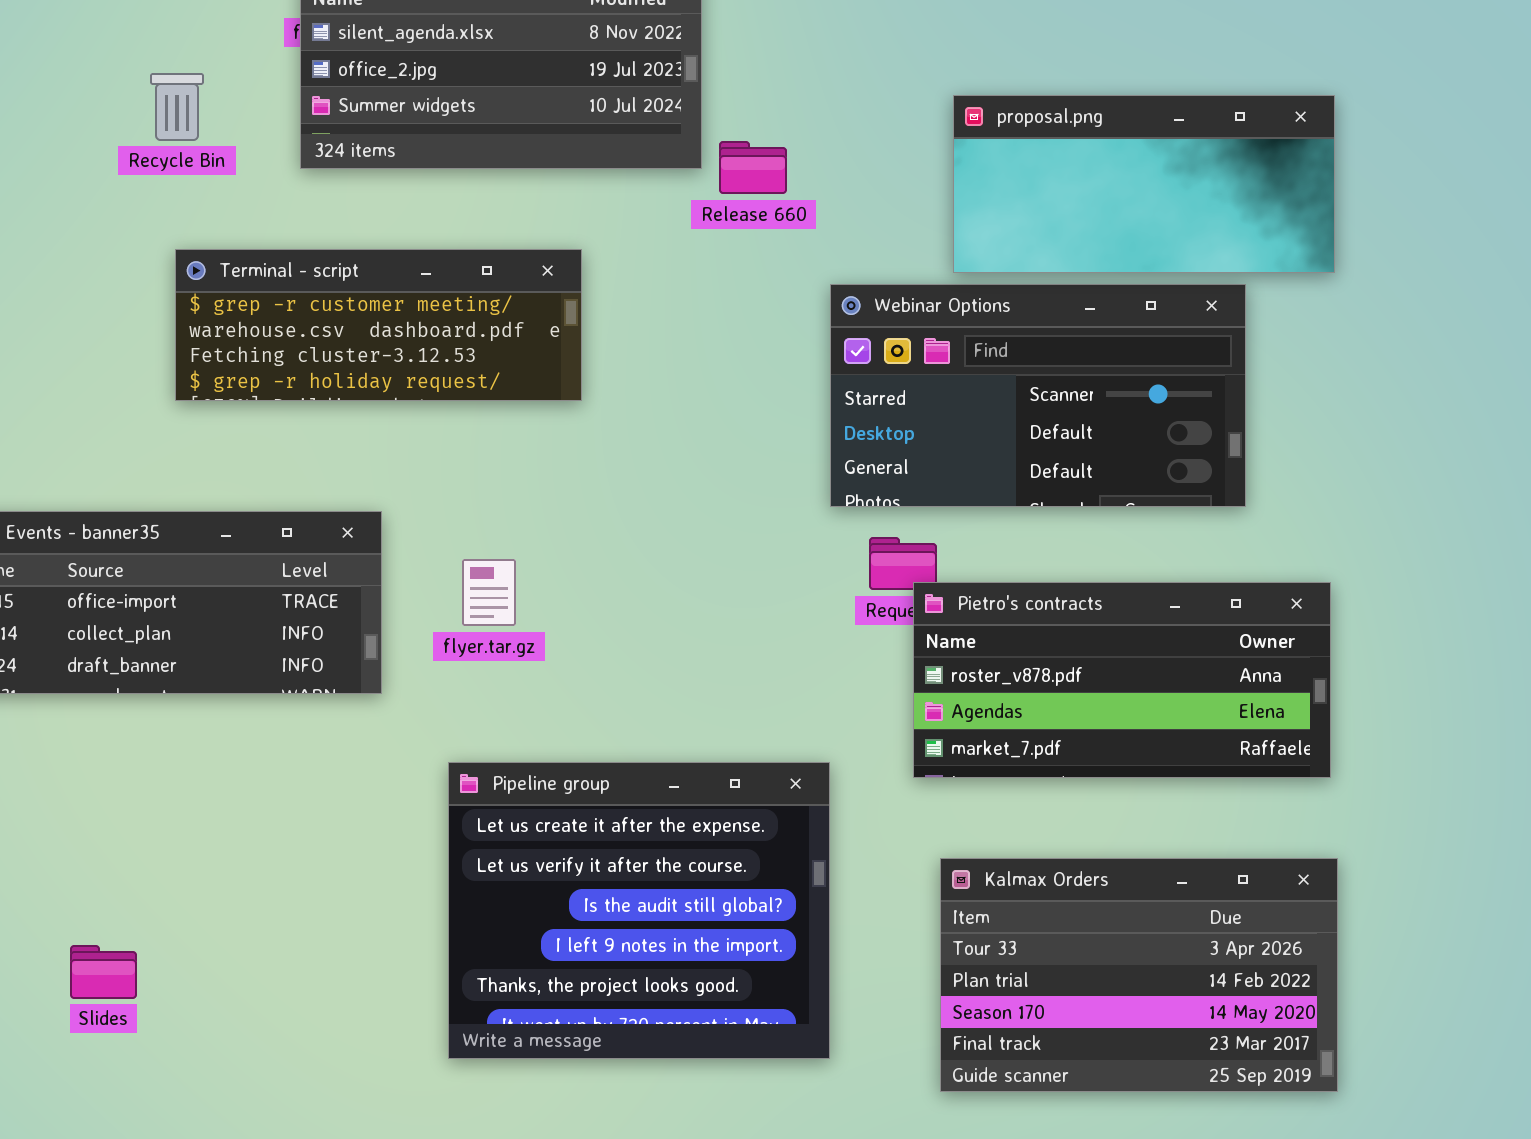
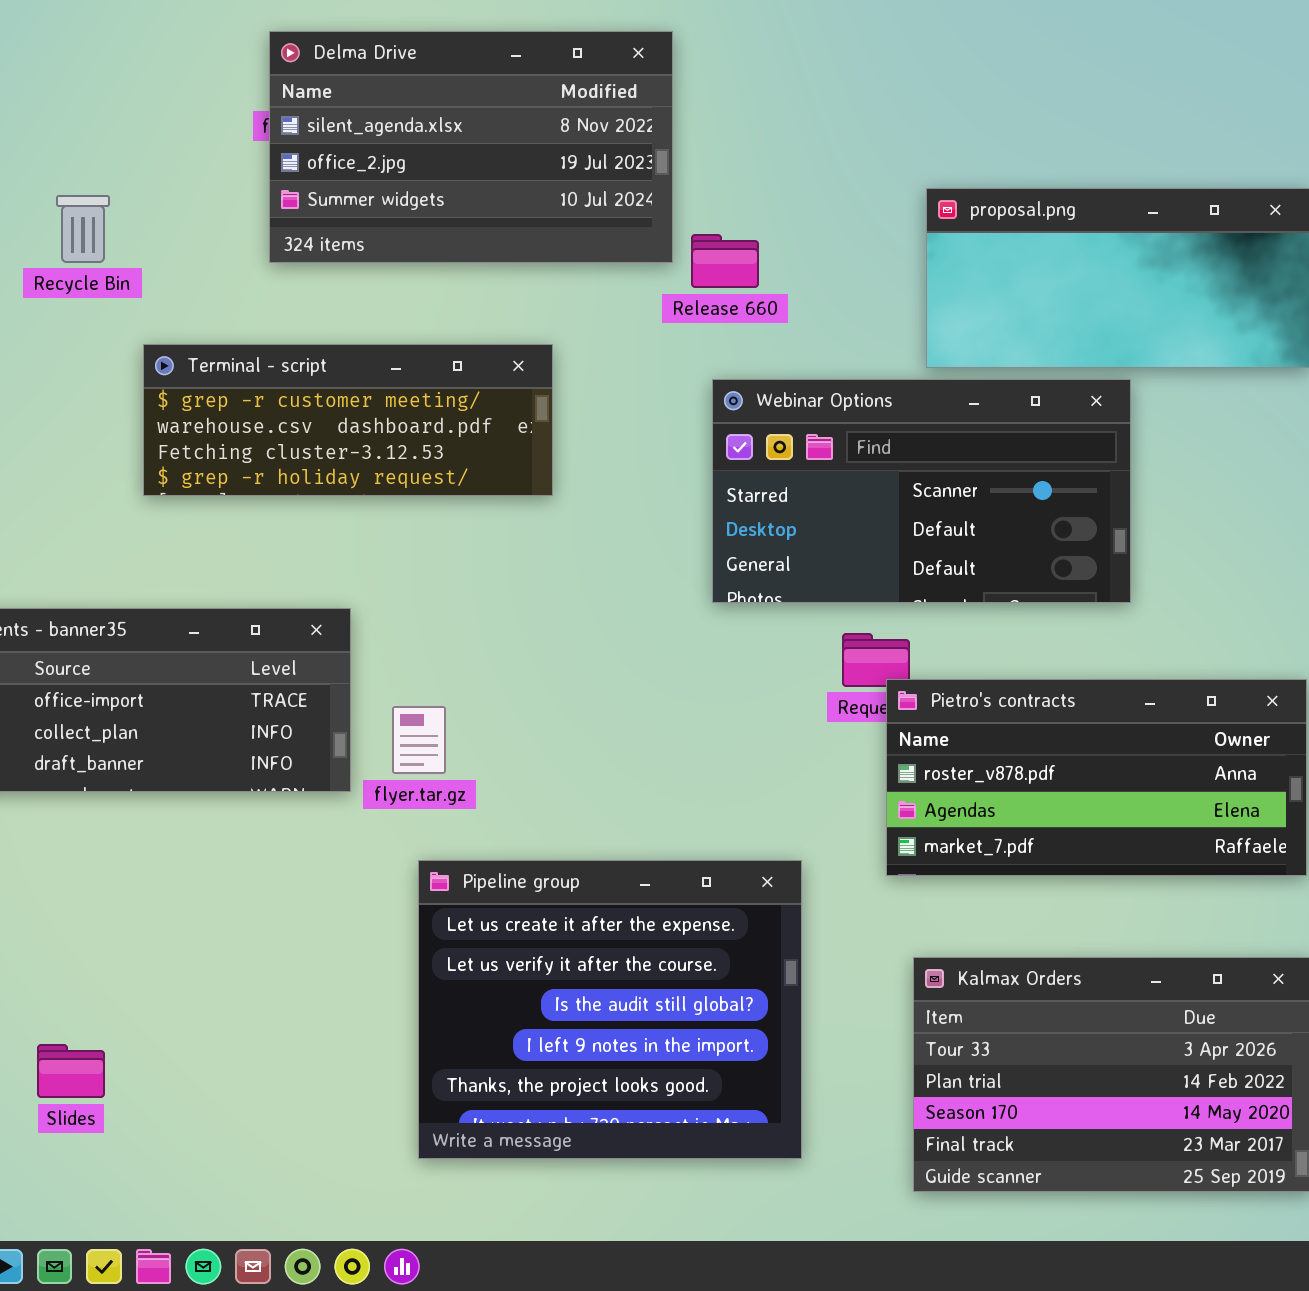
Recycle Bin: [150,73,204,141] -> [56,195,110,263], moved
Webinar Options: [830,284,1246,507] -> [712,379,1131,603], moved
flyer.tar.gz: [462,559,516,626] -> [392,706,446,774], moved

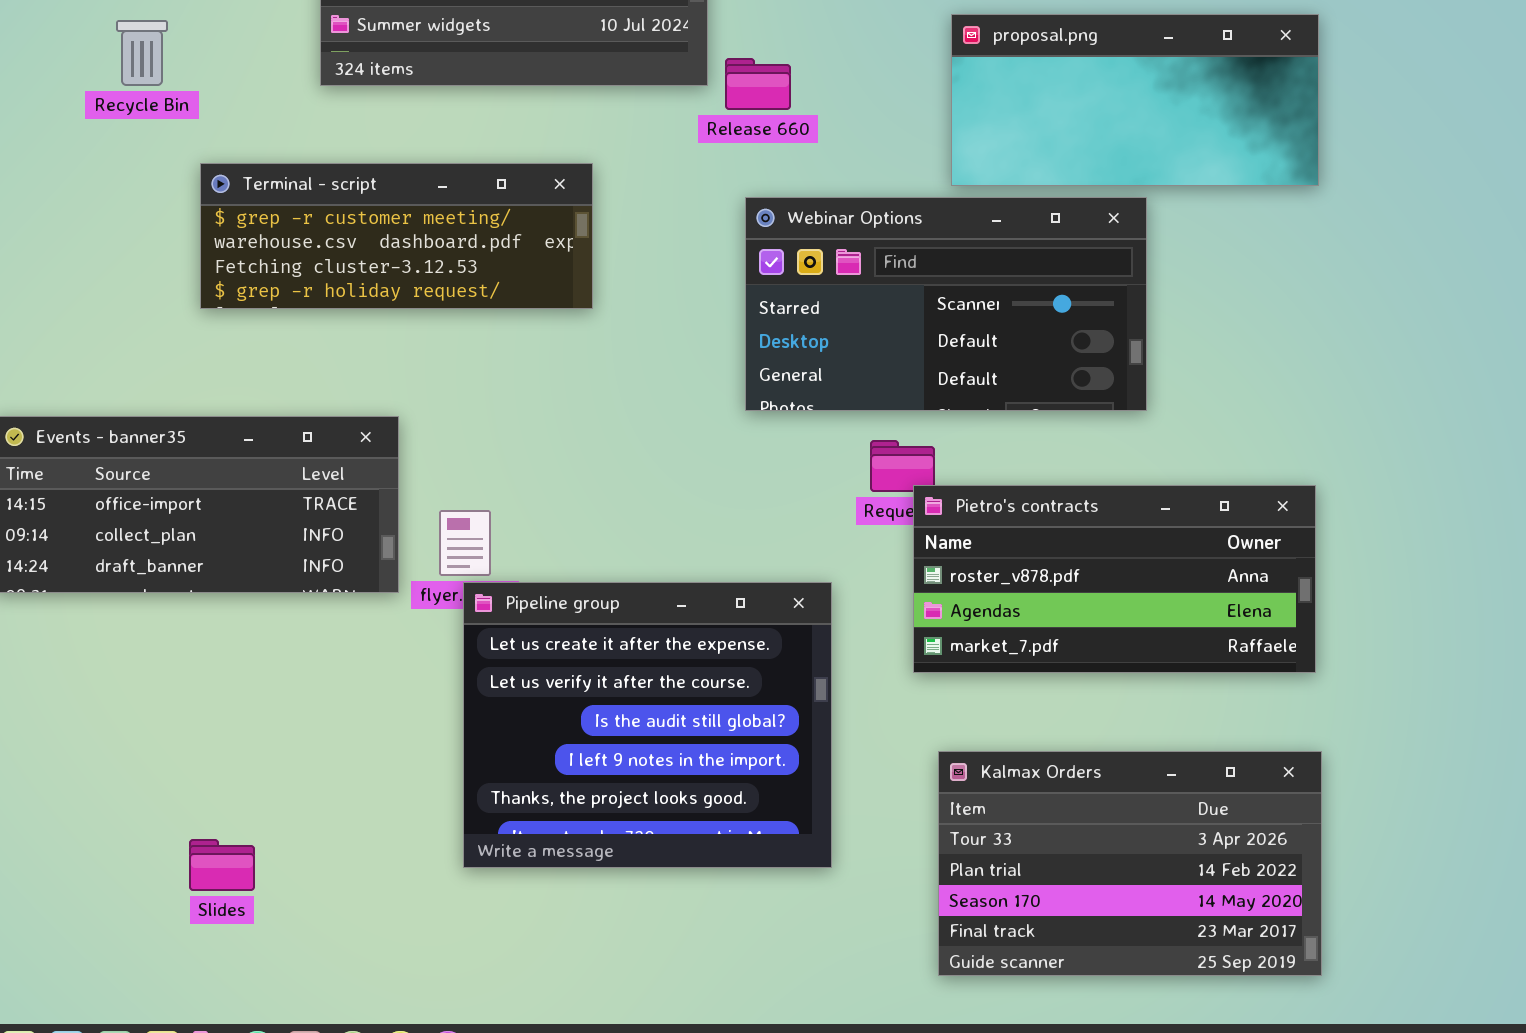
Pipeline group: [418,860,802,1159] -> [463,582,832,868], moved
Slides: [37,1044,105,1098] -> [189,839,255,891], moved

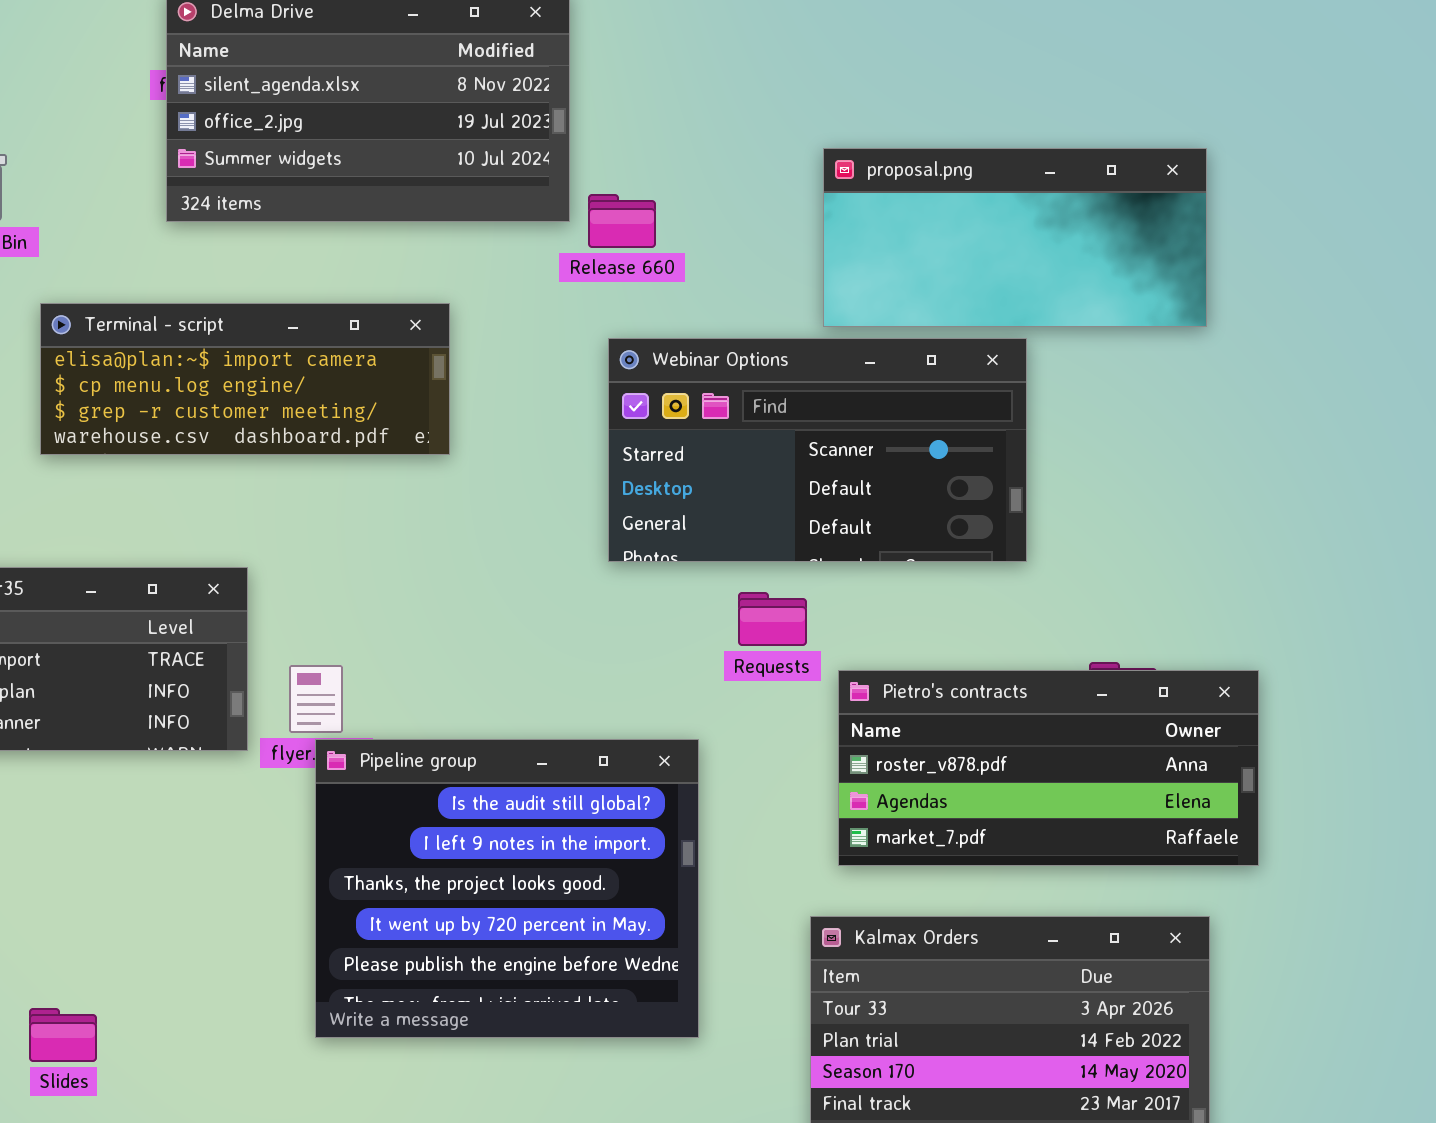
Terminal - script: [200,163,593,309] -> [40,303,450,455], scrolled up 2 rows
Pietro's contracts: [913,485,1316,673] -> [838,670,1259,866], moved
Pipeline group: [463,582,832,868] -> [315,739,699,1038], scrolled down 2 rows

